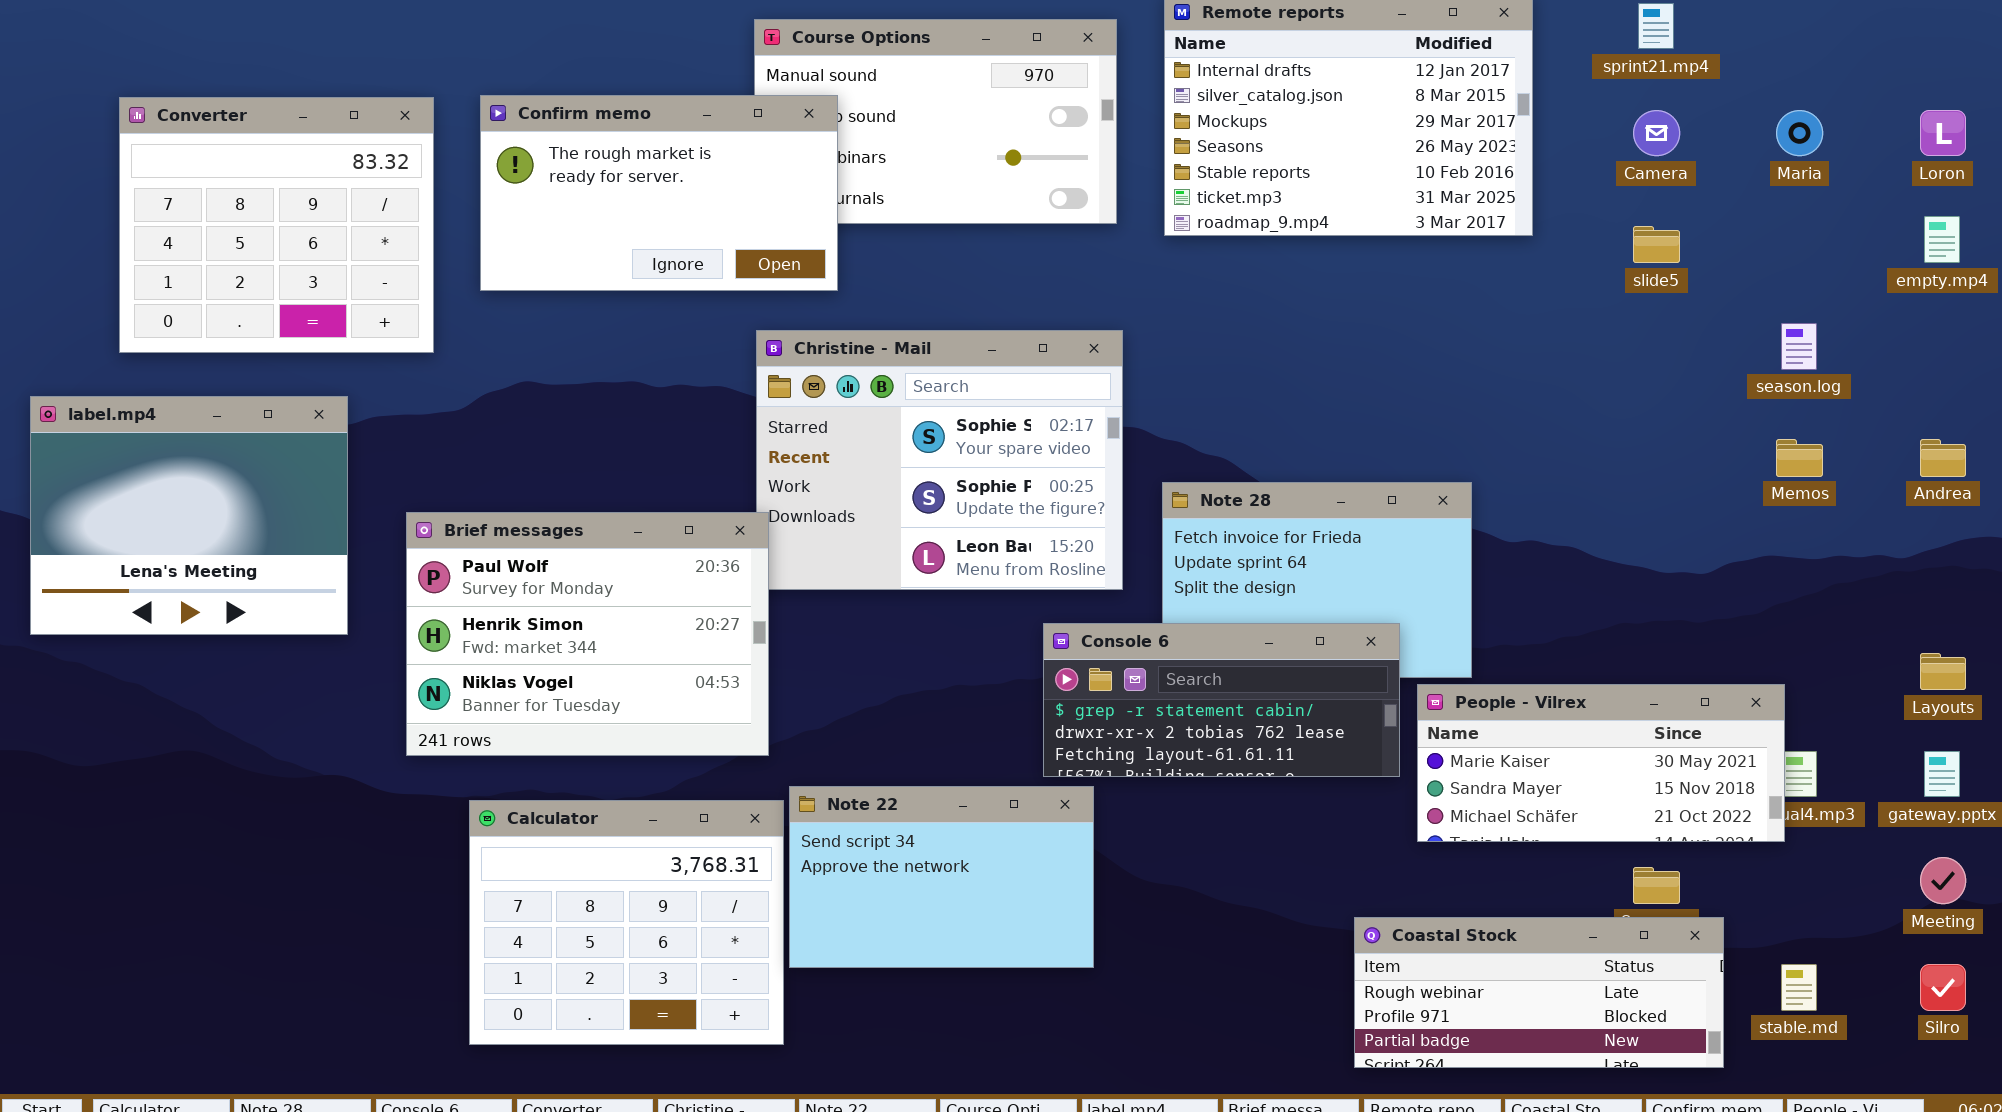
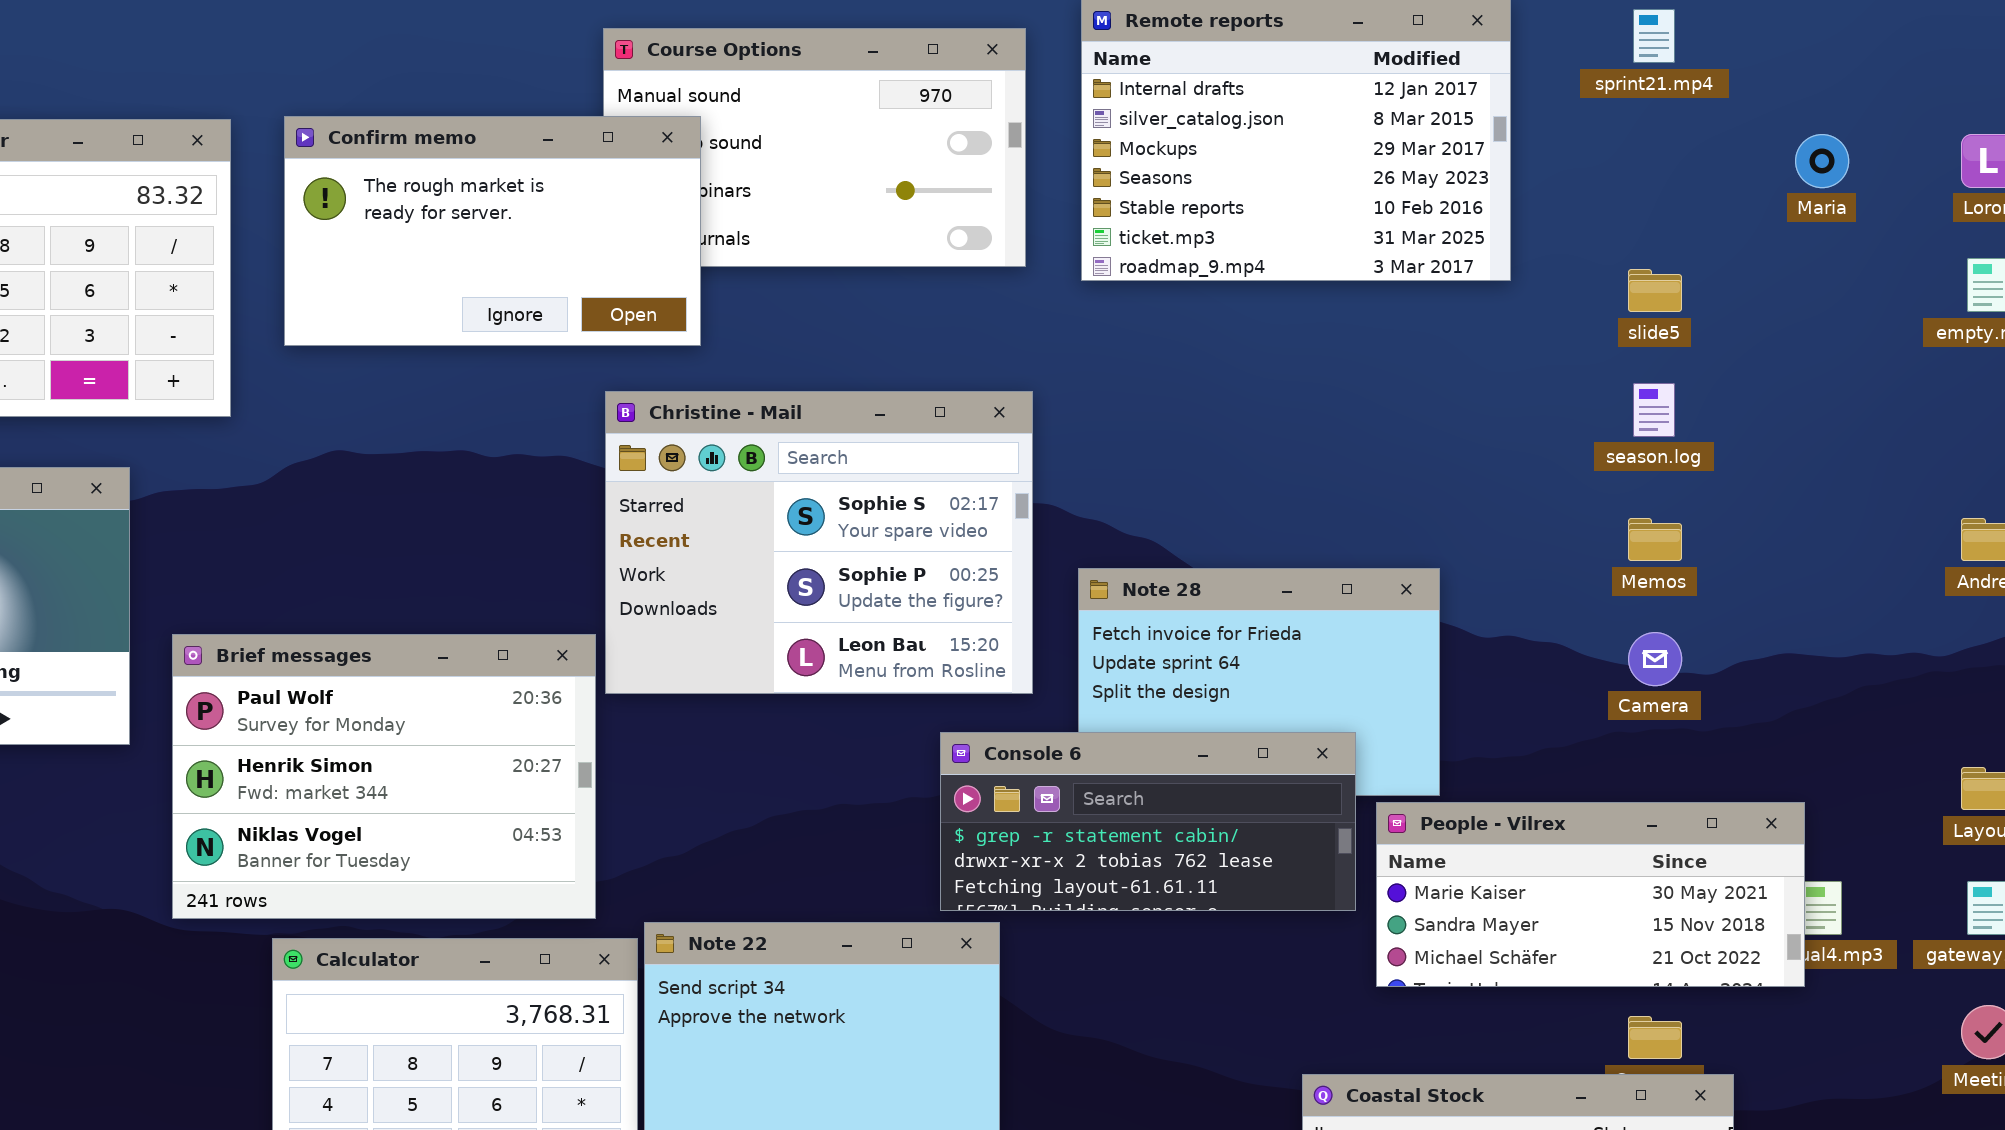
Camera: [1633,110,1680,156] -> [1628,632,1682,686], moved
season.log: [1781,323,1817,370] -> [1633,383,1675,437], moved
Memos: [1776,439,1823,477] -> [1628,518,1682,561], moved
Brief messages: [406,512,769,756] -> [172,634,596,919], moved

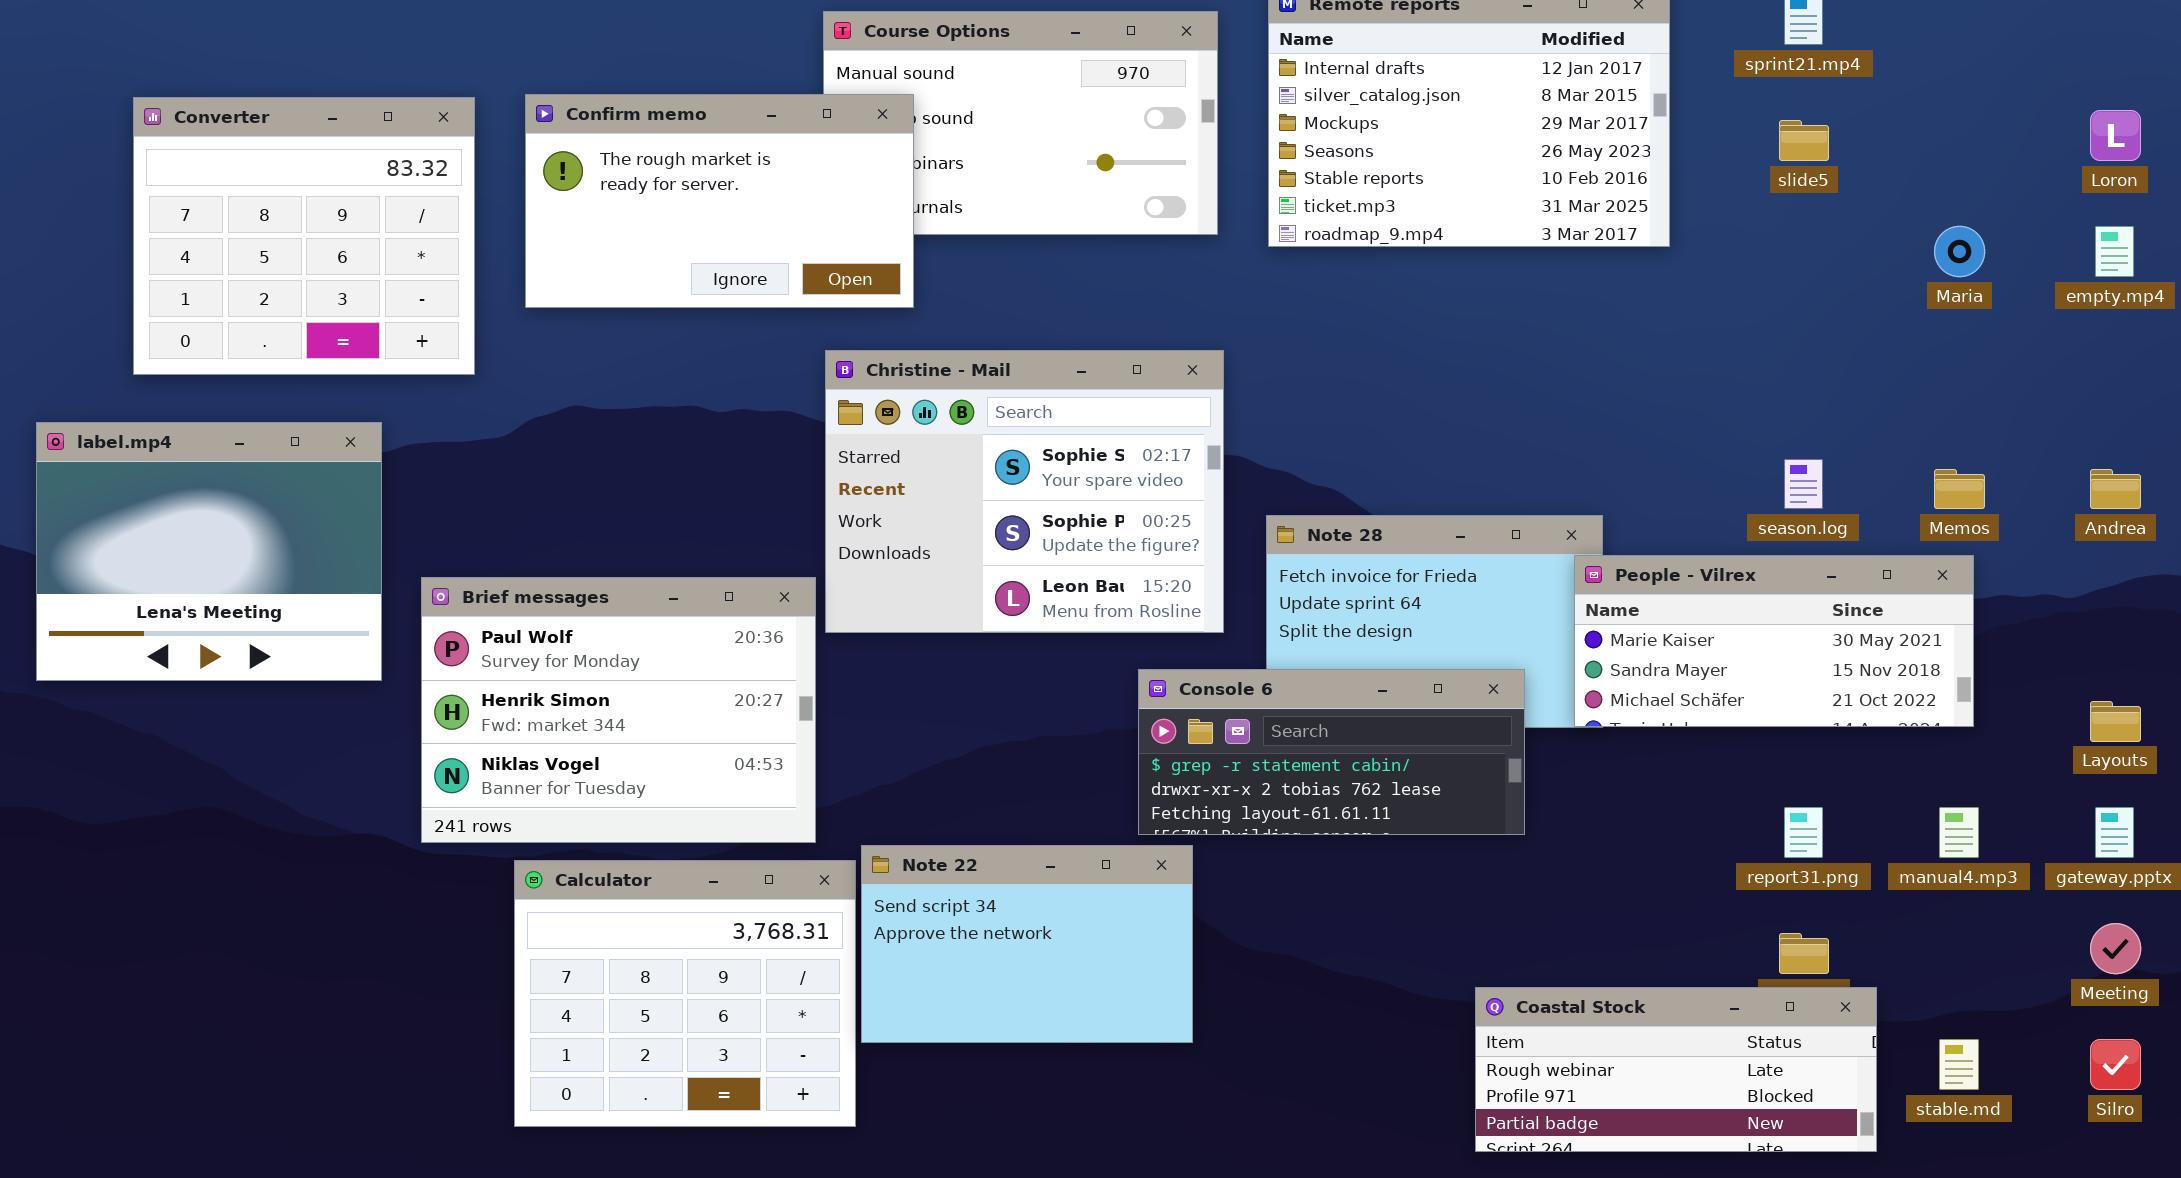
Maria: [1795,134,1849,188] -> [1934,226,1985,277], moved
slide5: [1628,269,1682,312] -> [1779,120,1829,161], moved
season.log: [1633,383,1675,437] -> [1784,459,1823,509], moved
Memos: [1628,518,1682,561] -> [1934,469,1985,509], moved
People - Vilrex: [1376,802,1805,987] -> [1574,555,1974,727], moved

